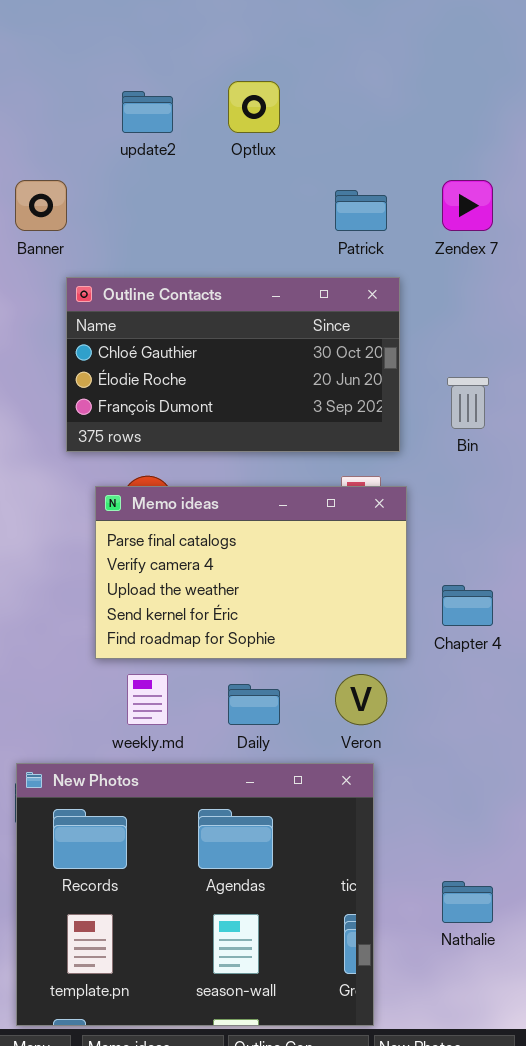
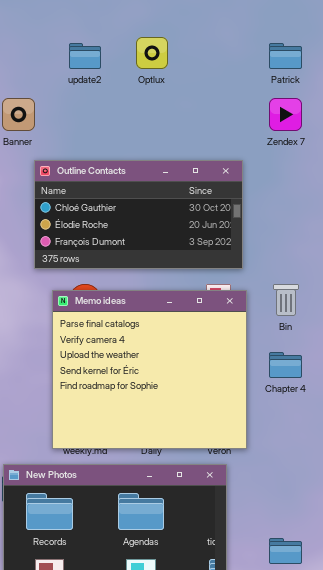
Patrick: [335,190,387,231] -> [269,43,302,69], moved
Bin: [447,377,489,429] -> [273,284,299,316], moved
Memo ideas: [95,486,407,659] -> [52,290,247,449], resized

